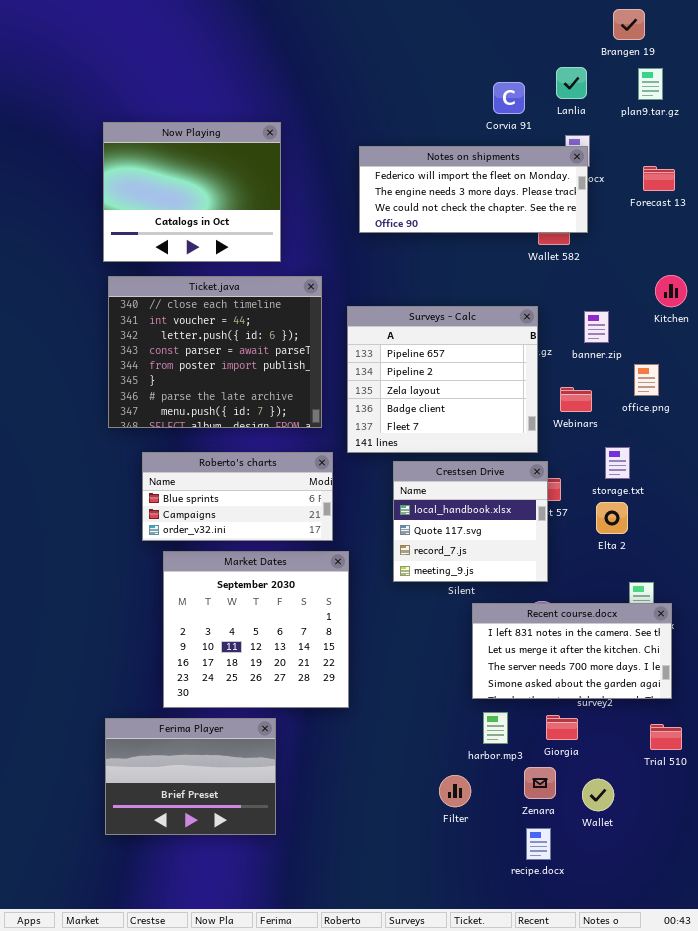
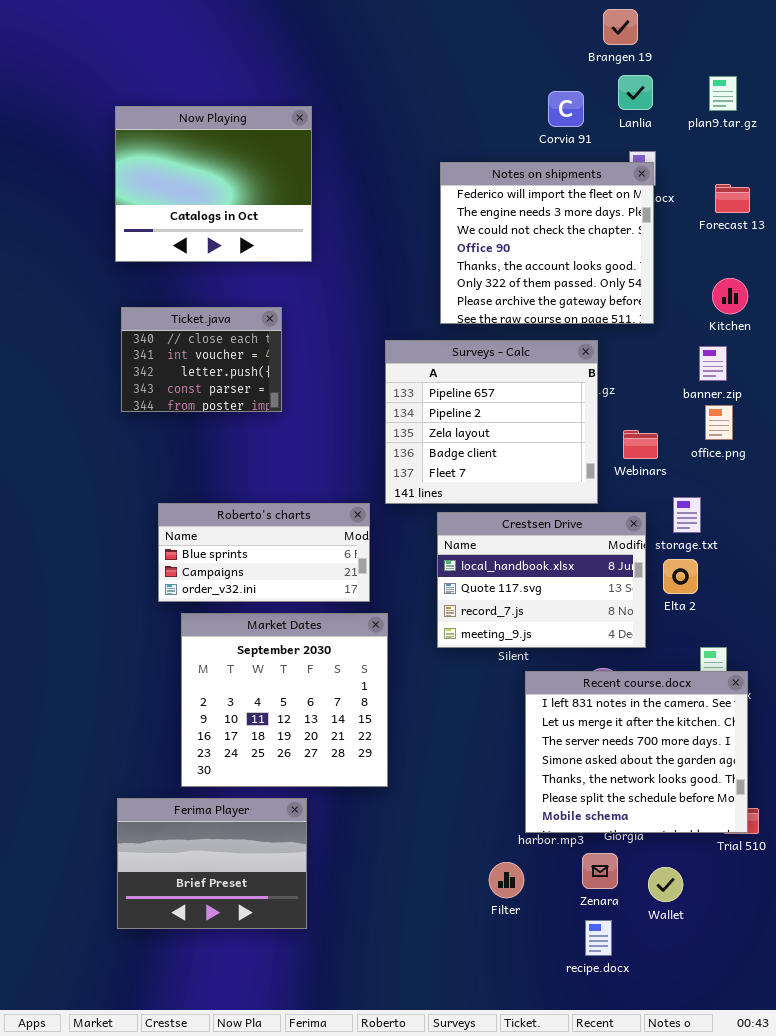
Brangen 19: [613,9,645,40] -> [603,9,638,45], moved
Now Playing: [103,122,281,262] -> [115,106,312,262], moved
Notes on shipments: [359,146,588,233] -> [440,162,654,324], resized
Kitchen: [655,275,687,307] -> [712,278,748,314], moved
Ticket.java: [108,276,322,428] -> [121,307,282,412], resized
banner.zip: [584,311,609,343] -> [699,346,727,381], moved
Crestsen Drive: [393,461,548,582] -> [437,512,646,648], resized
Recent course.docx: [472,603,672,699] -> [525,671,748,833], resized

